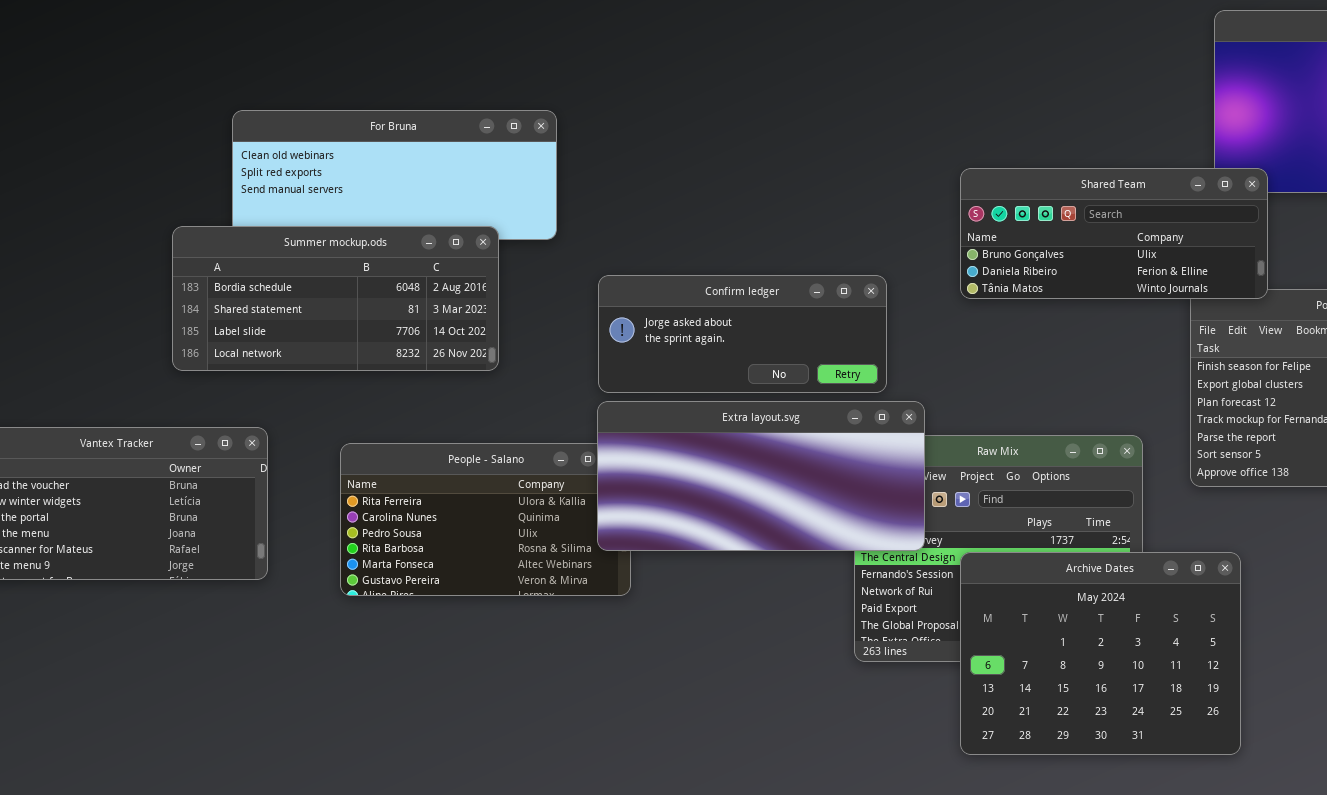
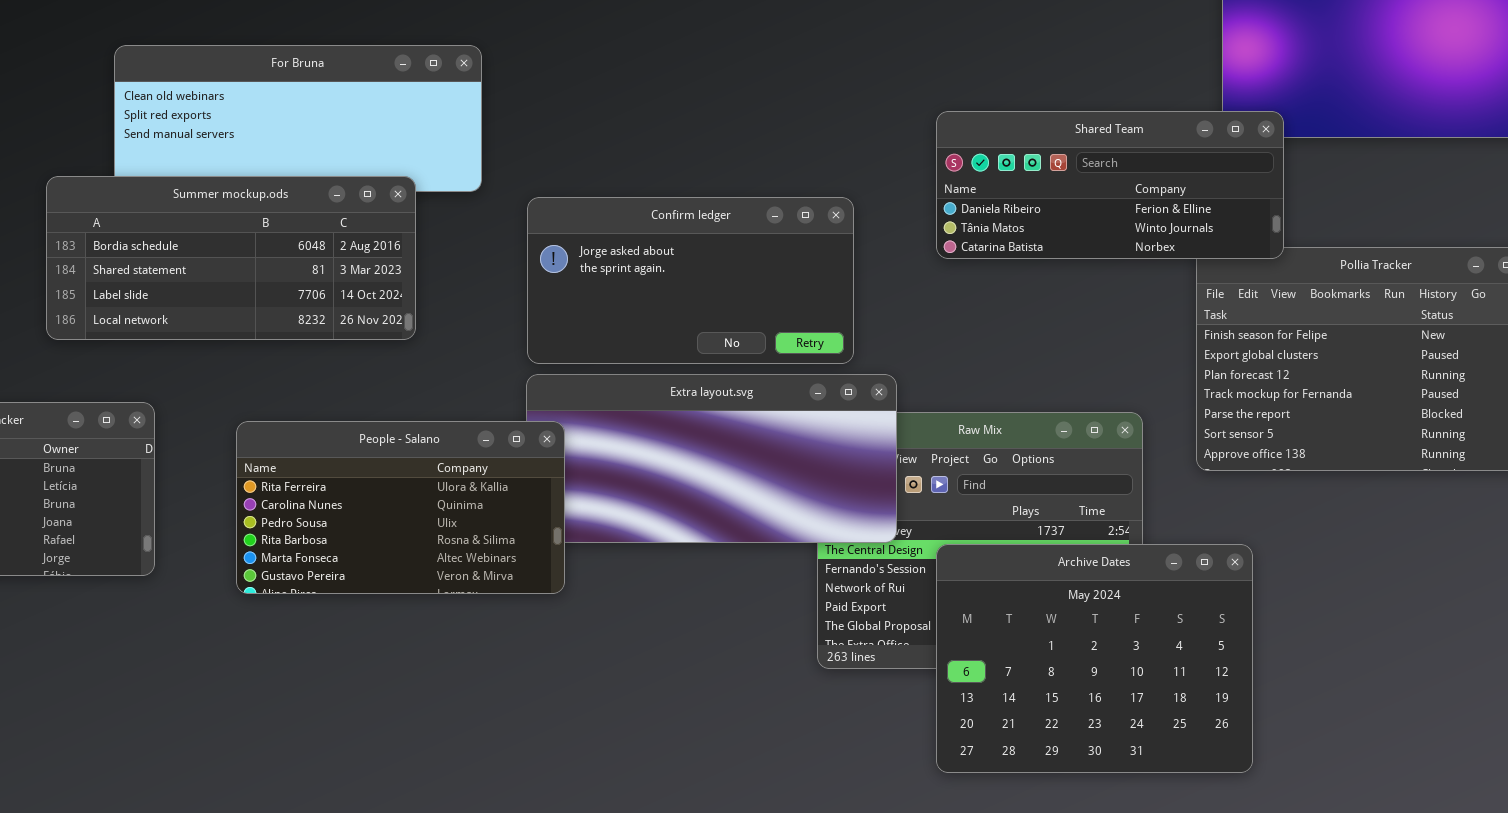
Shared Team: [960,168,1268,299] -> [936,111,1284,259], scrolled down 1 row
Confirm ledger: [598,275,887,393] -> [527,197,854,364], resized
People - Salano: [340,443,631,596] -> [236,421,565,594], raised

